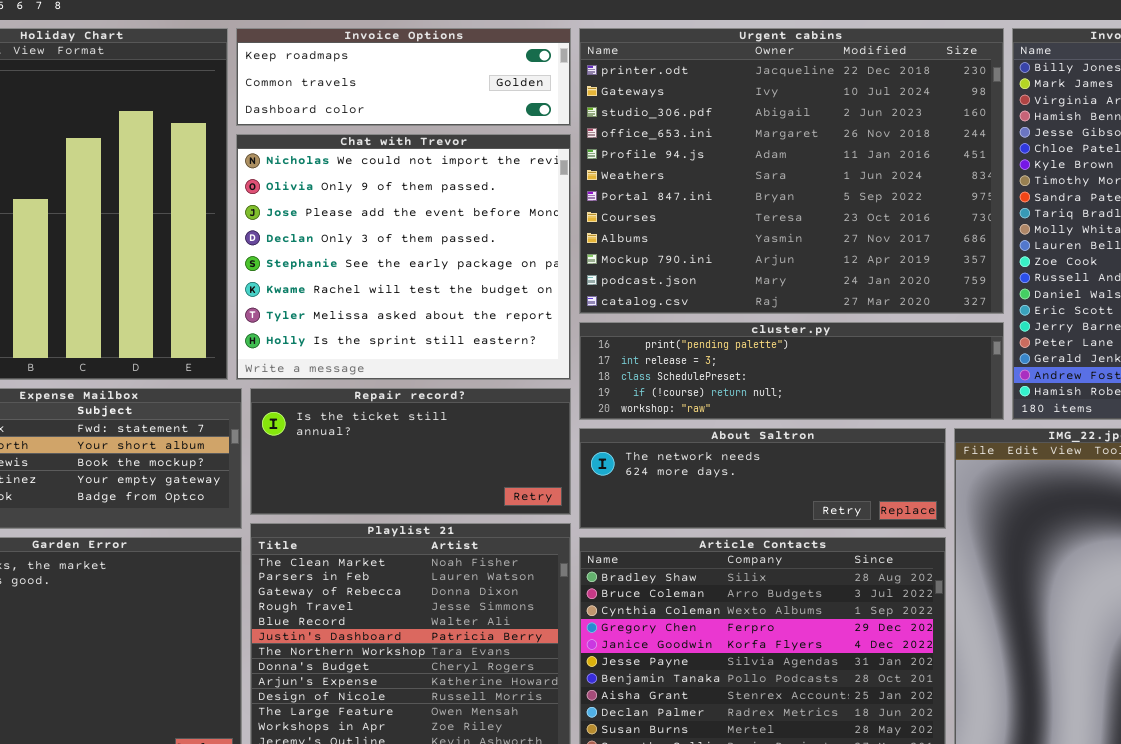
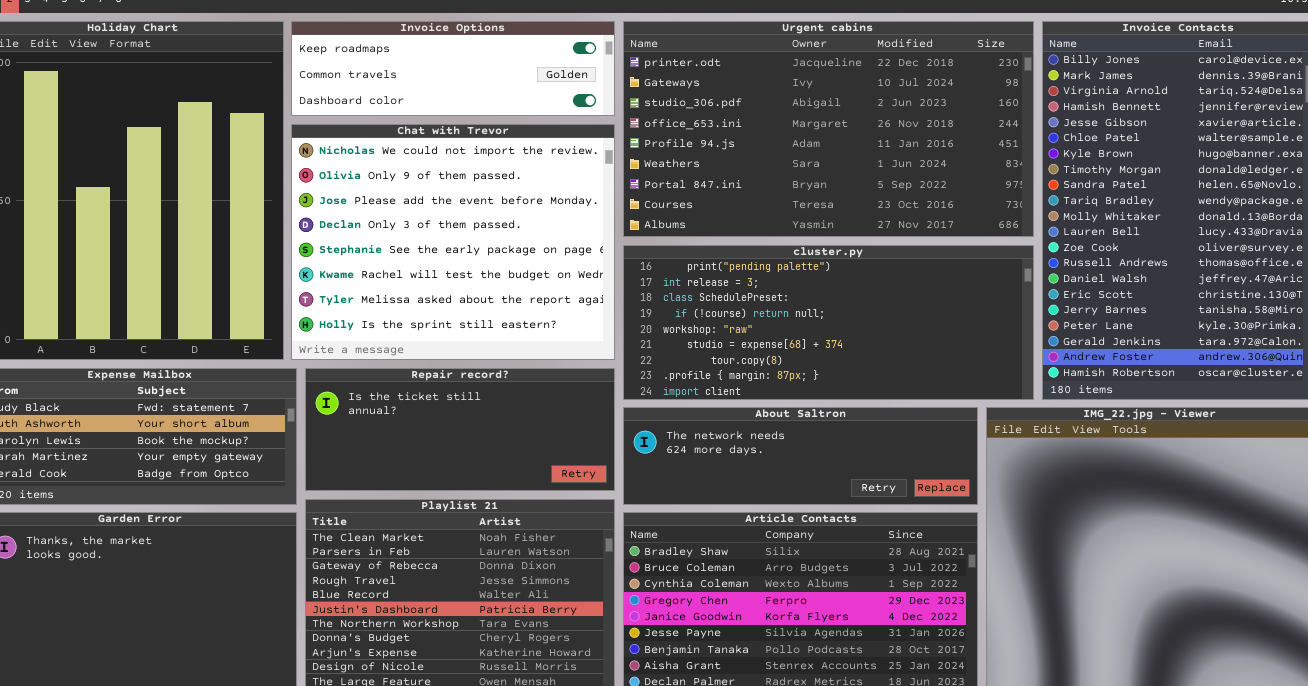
Urgent cabins: [579,28,1004,314] -> [623,21,1034,237], resized
cluster.py: [579,322,1004,420] -> [623,245,1034,400], resized

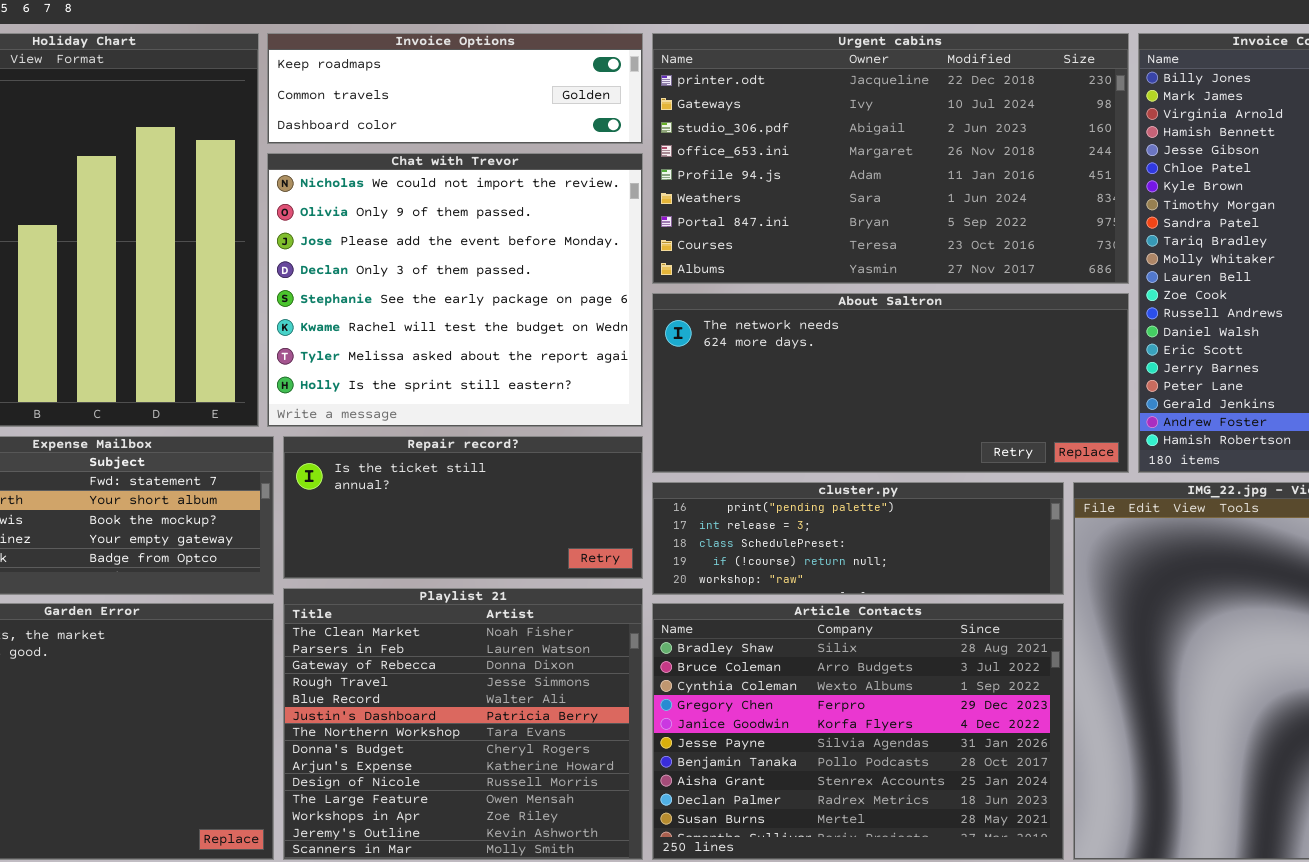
cluster.py: [623,245,1034,400] -> [652,482,1064,595], moved, resized
About Saltron: [623,407,978,505] -> [652,293,1129,473], moved, resized

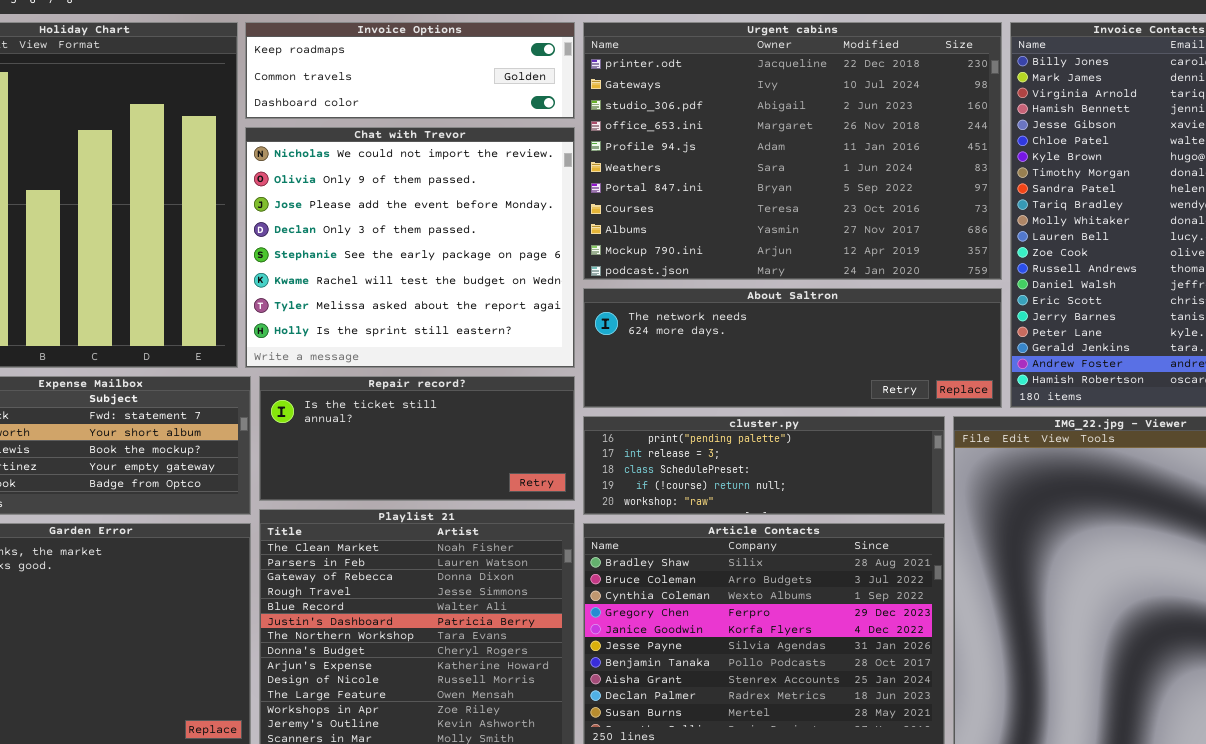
Urgent cabins: [652,33,1129,284] -> [583,22,1002,280], resized
About Saltron: [652,293,1129,473] -> [583,288,1002,408], resized

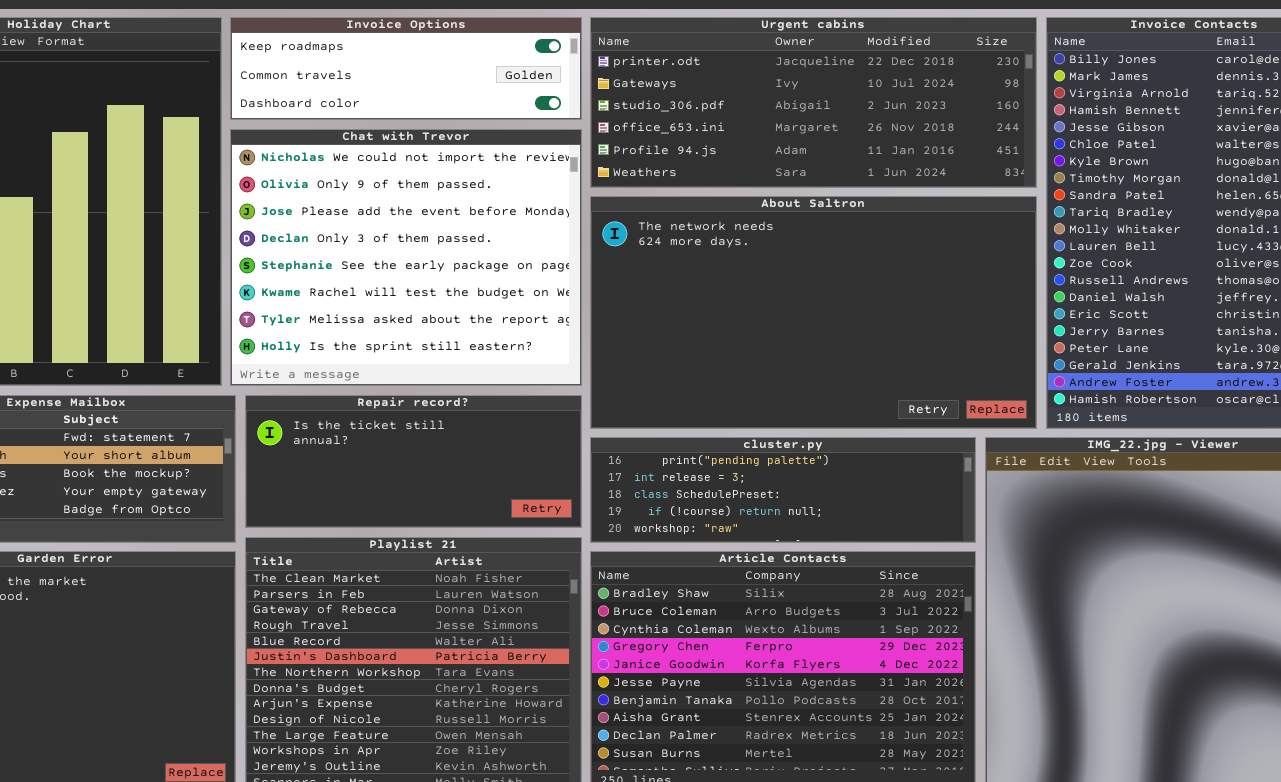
Urgent cabins: [583,22,1002,280] -> [590,17,1037,188], resized
About Saltron: [583,288,1002,408] -> [590,196,1037,429], resized

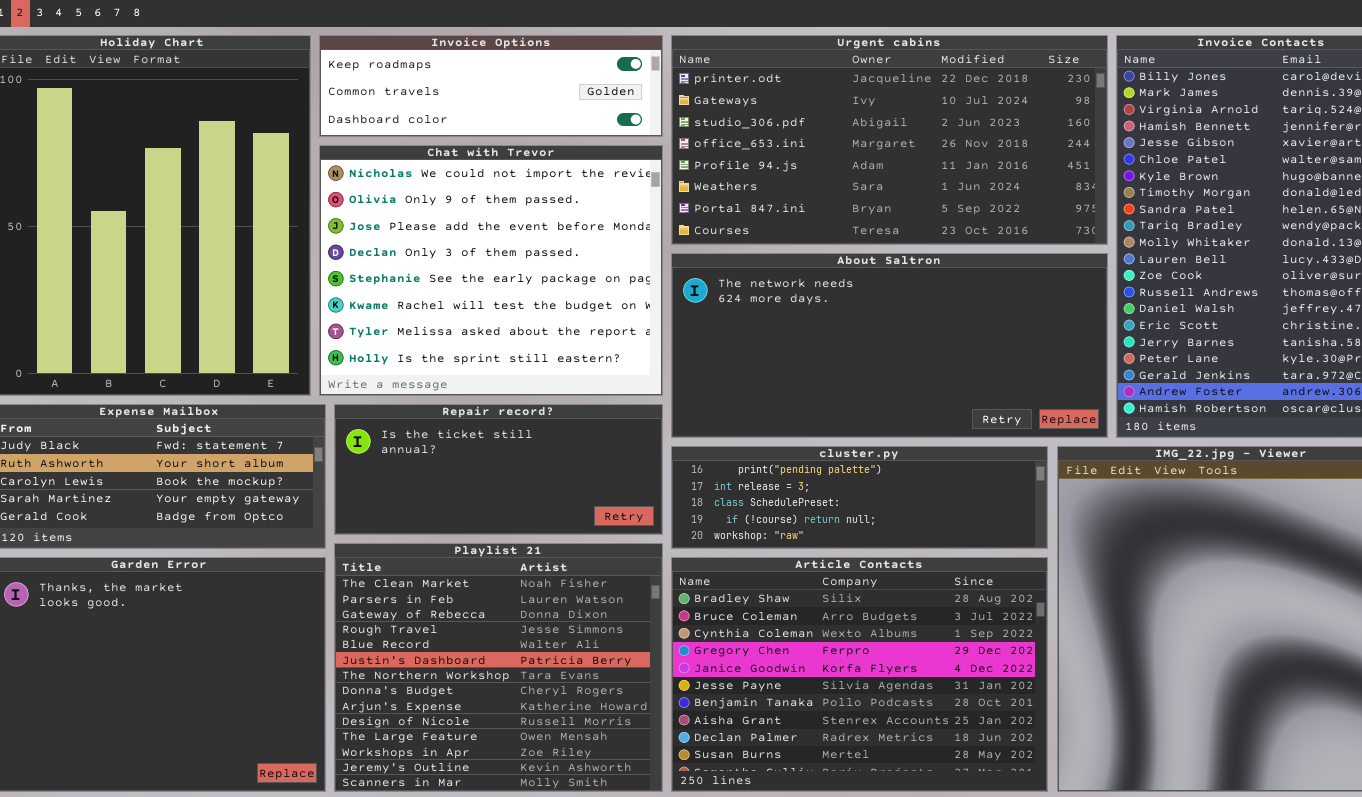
Urgent cabins: [590,17,1037,188] -> [671,35,1108,245], resized
About Saltron: [590,196,1037,429] -> [671,253,1108,438], resized

